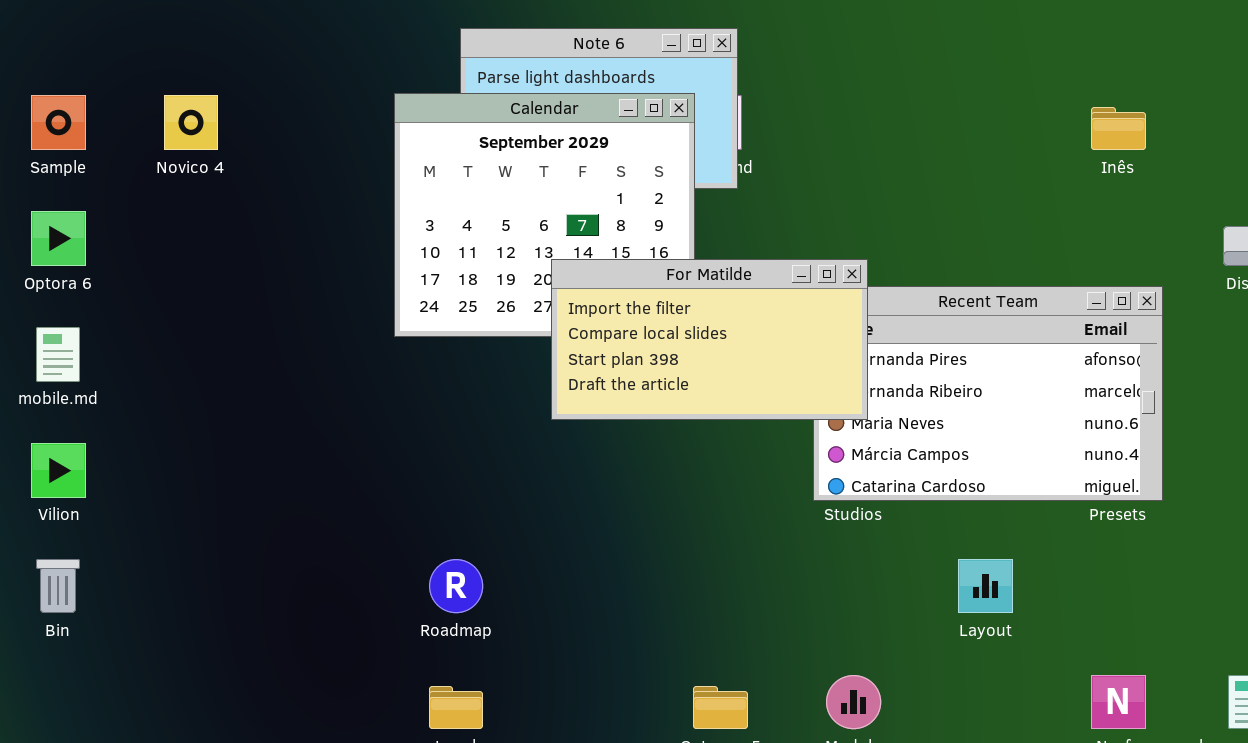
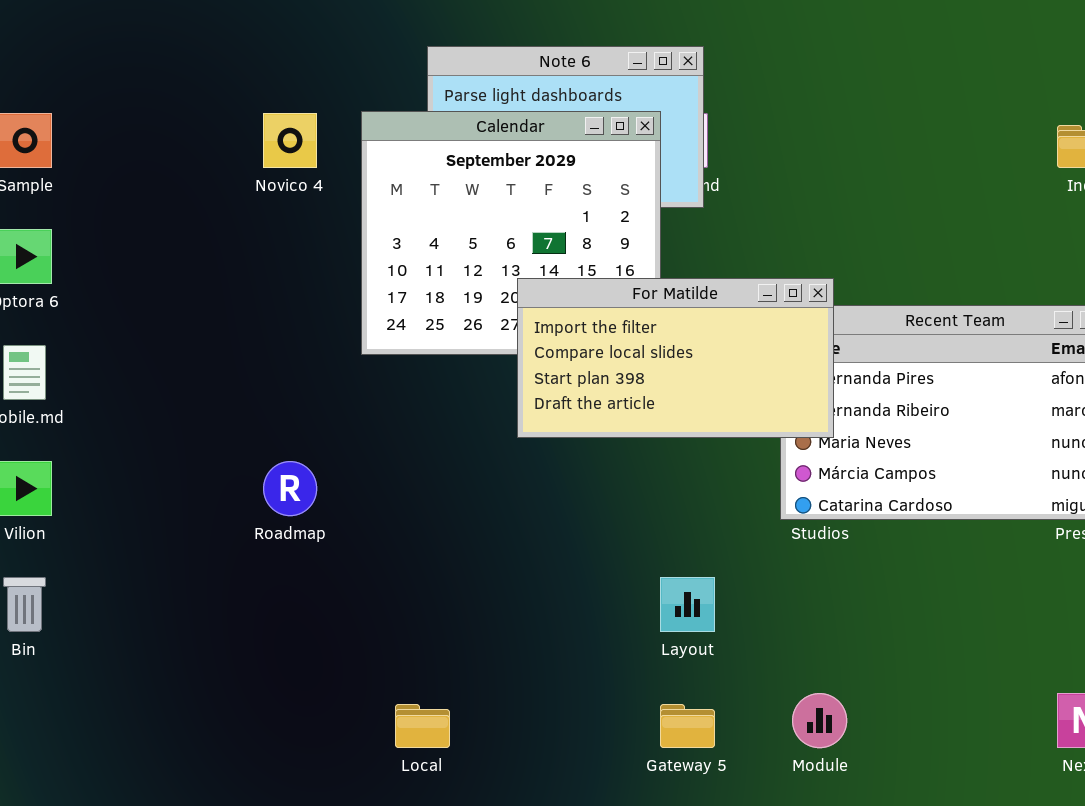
Novico 4: [164,95,218,150] -> [263,113,317,168], moved
Roadmap: [429,559,483,613] -> [263,461,317,516], moved
Layout: [958,559,1013,613] -> [660,577,715,632], moved

